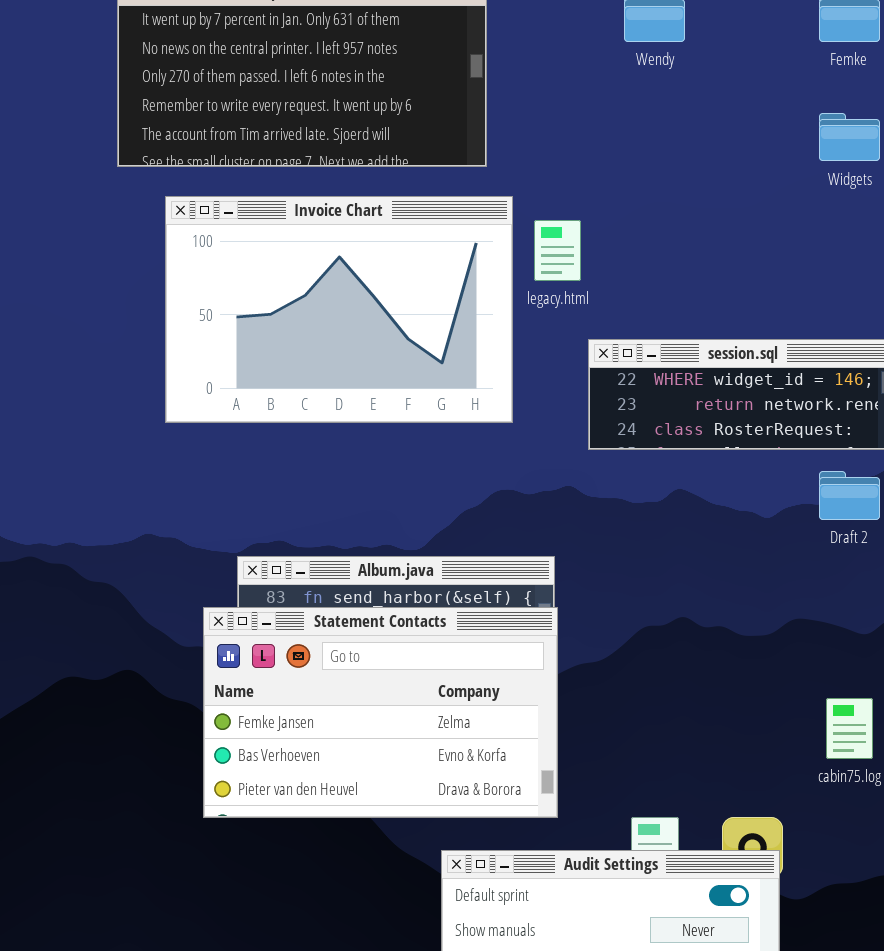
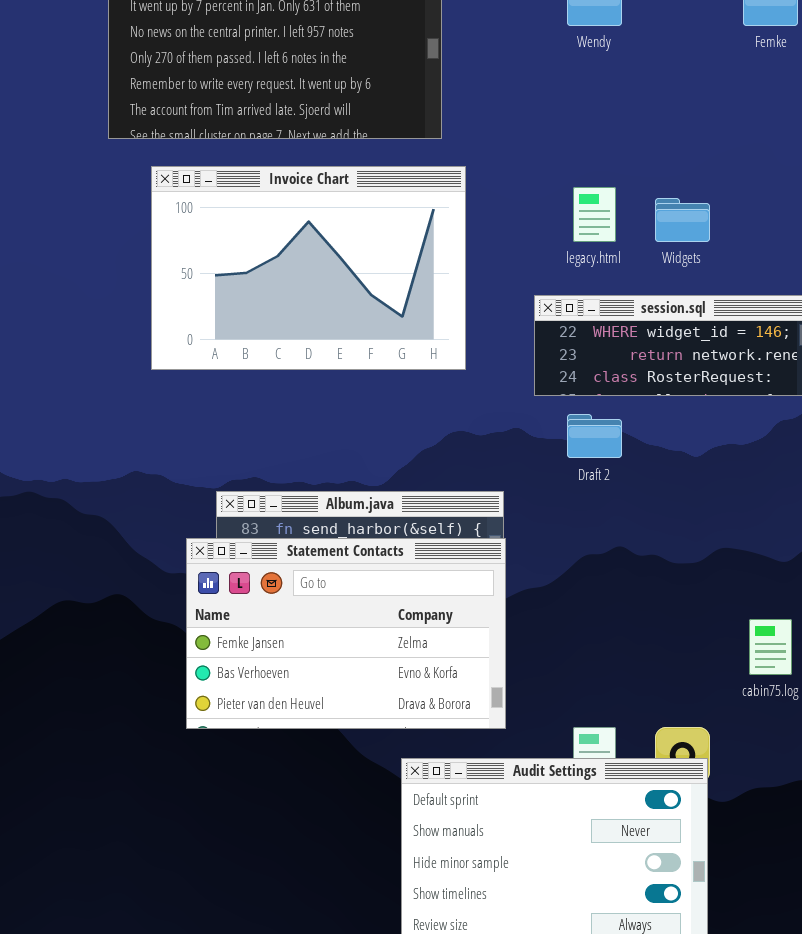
Widgets: [819,113,880,161] -> [655,198,710,242], moved
legacy.html: [534,220,581,281] -> [573,187,616,242], moved
Draft 2: [819,471,880,520] -> [567,414,622,458], moved

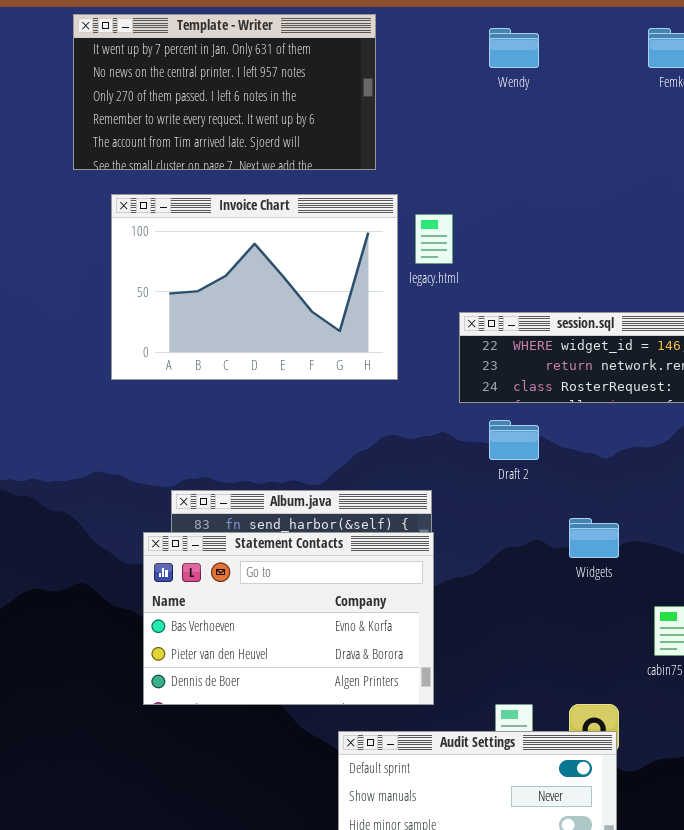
legacy.html: [573,187,616,242] -> [415,214,453,264], moved
Widgets: [655,198,710,242] -> [569,518,619,558], moved
Statement Contacts: [186,538,506,729] -> [143,532,434,705], scrolled down 1 row

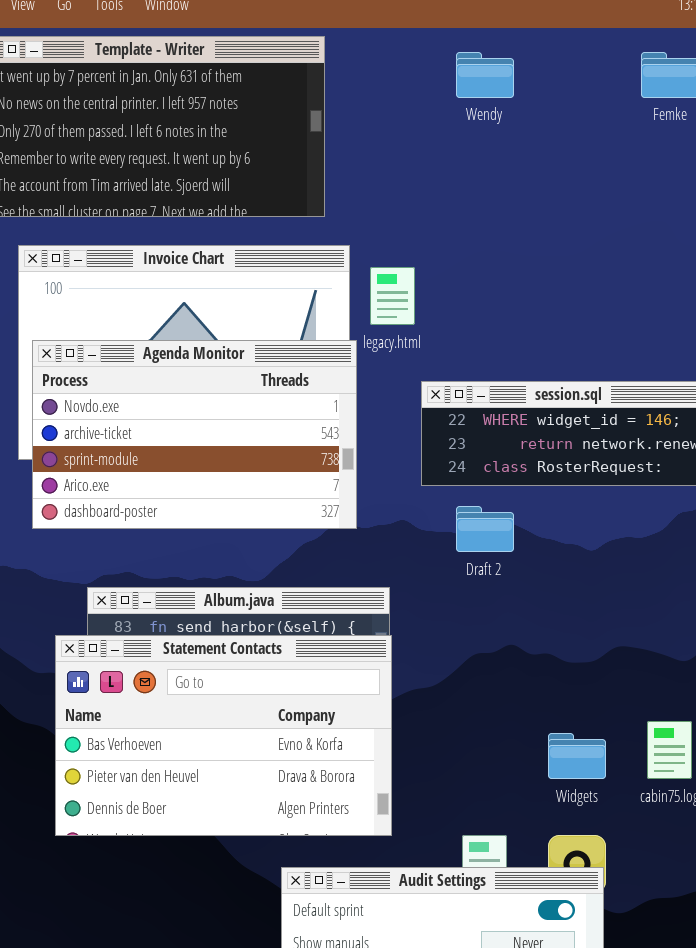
Agenda Monitor: none -> [32,340,357,529], opened
Widgets: [569,518,619,558] -> [548,733,606,779], moved

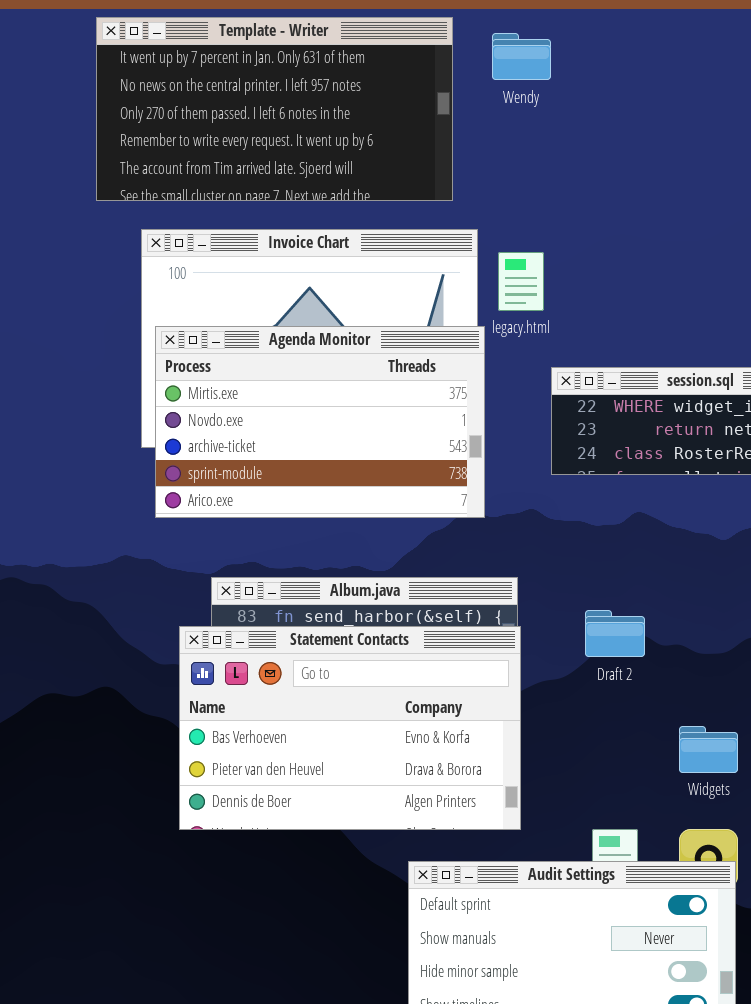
Wendy: [456,52,514,98] -> [492,33,551,80], moved
Agenda Monitor: [32,340,357,529] -> [155,326,485,518], scrolled up 1 row
Draft 2: [456,506,514,552] -> [585,610,645,657], moved

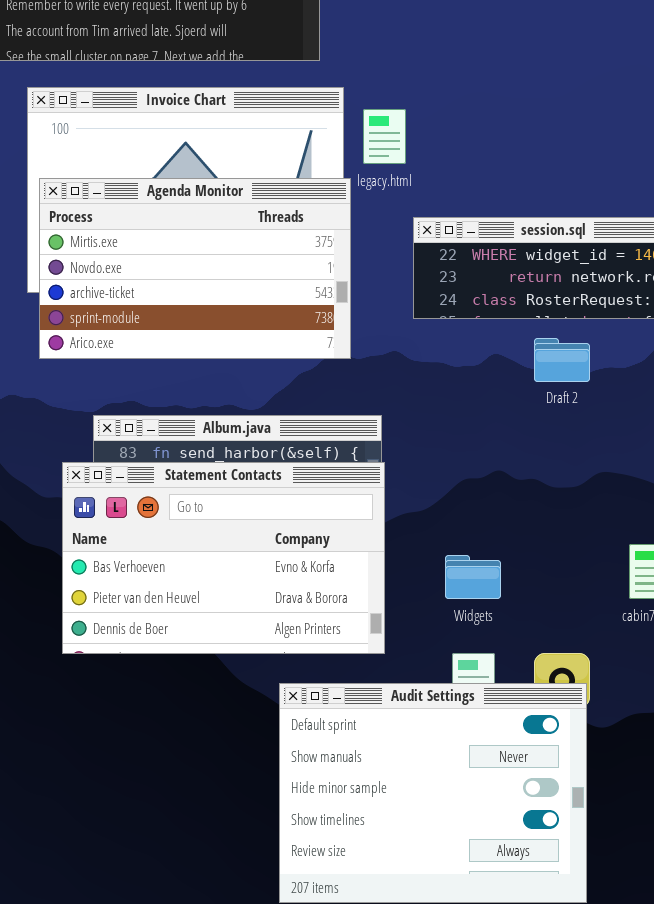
Draft 2: [585,610,645,657] -> [534,338,590,382], moved
Widgets: [679,726,738,773] -> [445,555,501,599], moved

